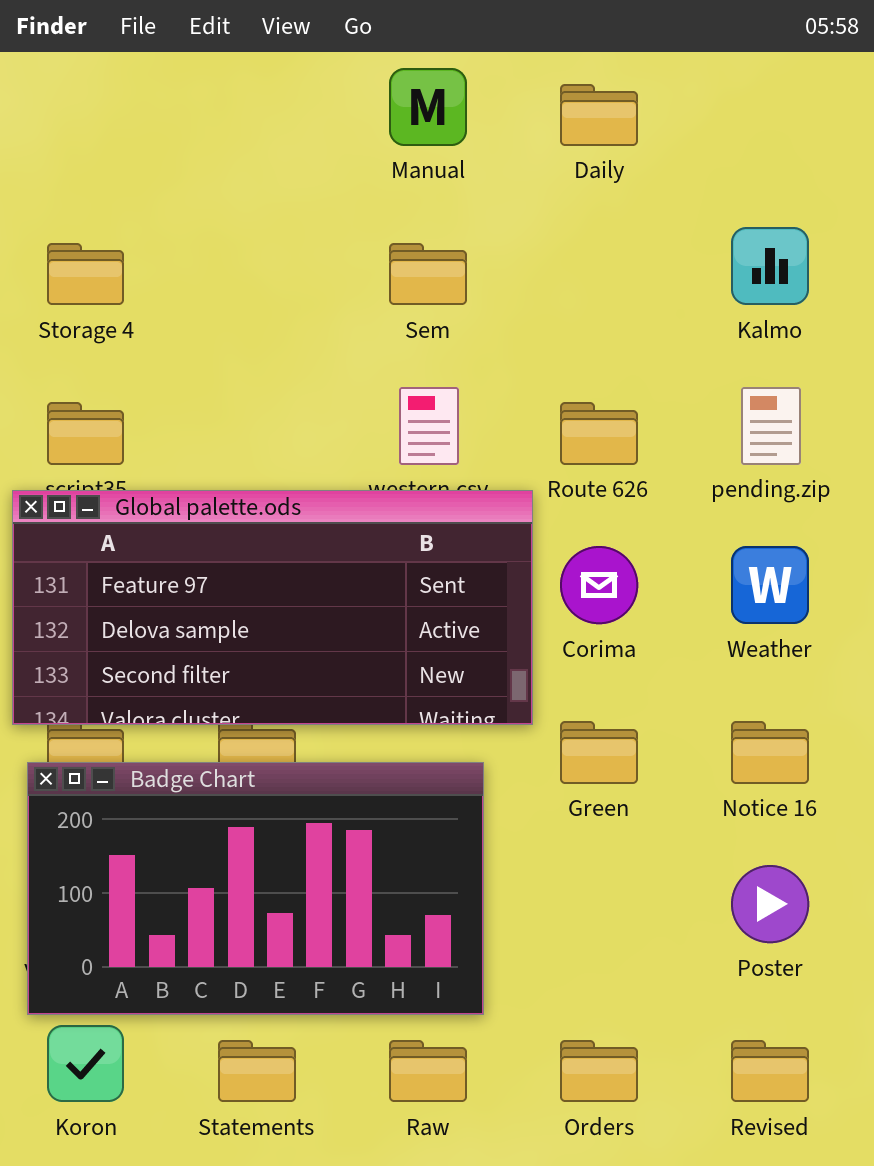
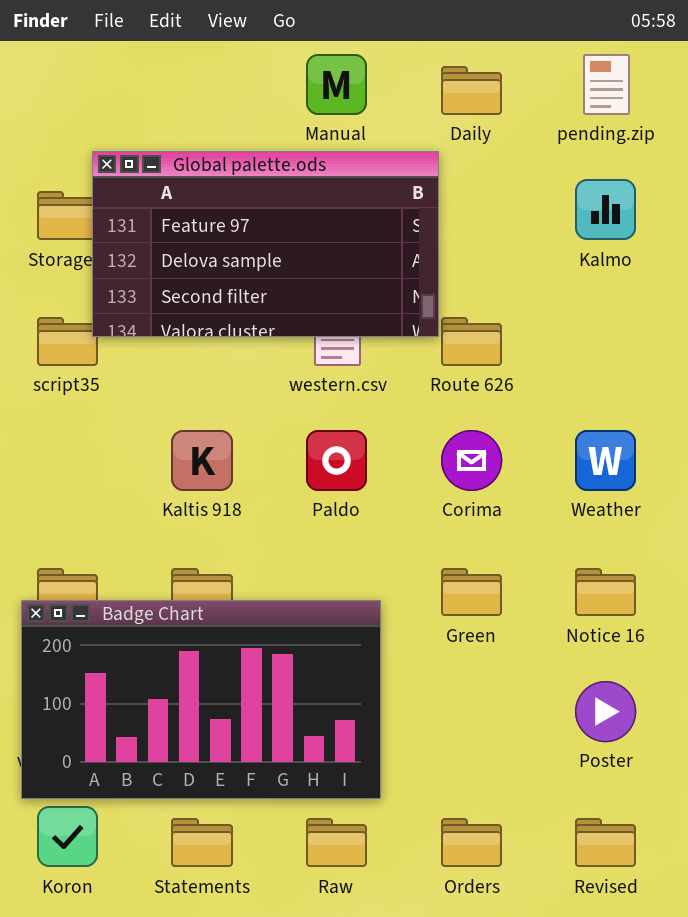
pending.zip: [741,387,801,465] -> [583,54,630,115], moved
Global palette.ods: [12,490,533,725] -> [92,151,439,337], moved, resized

